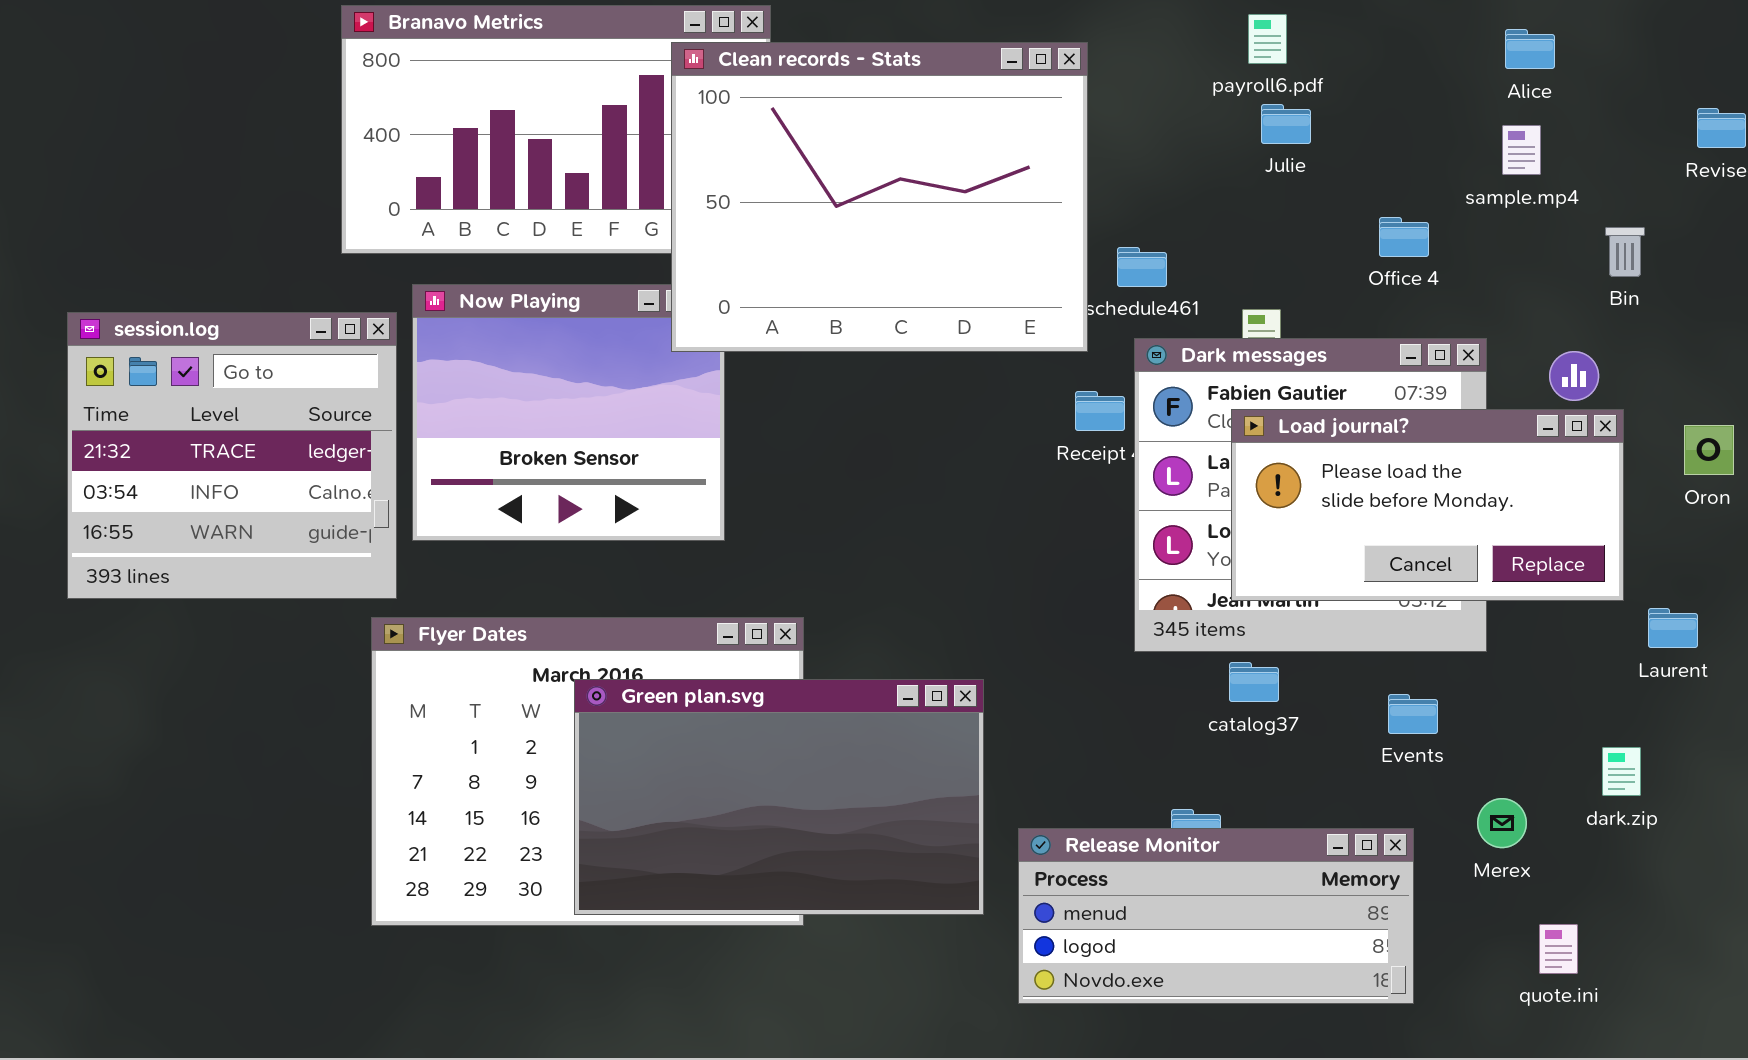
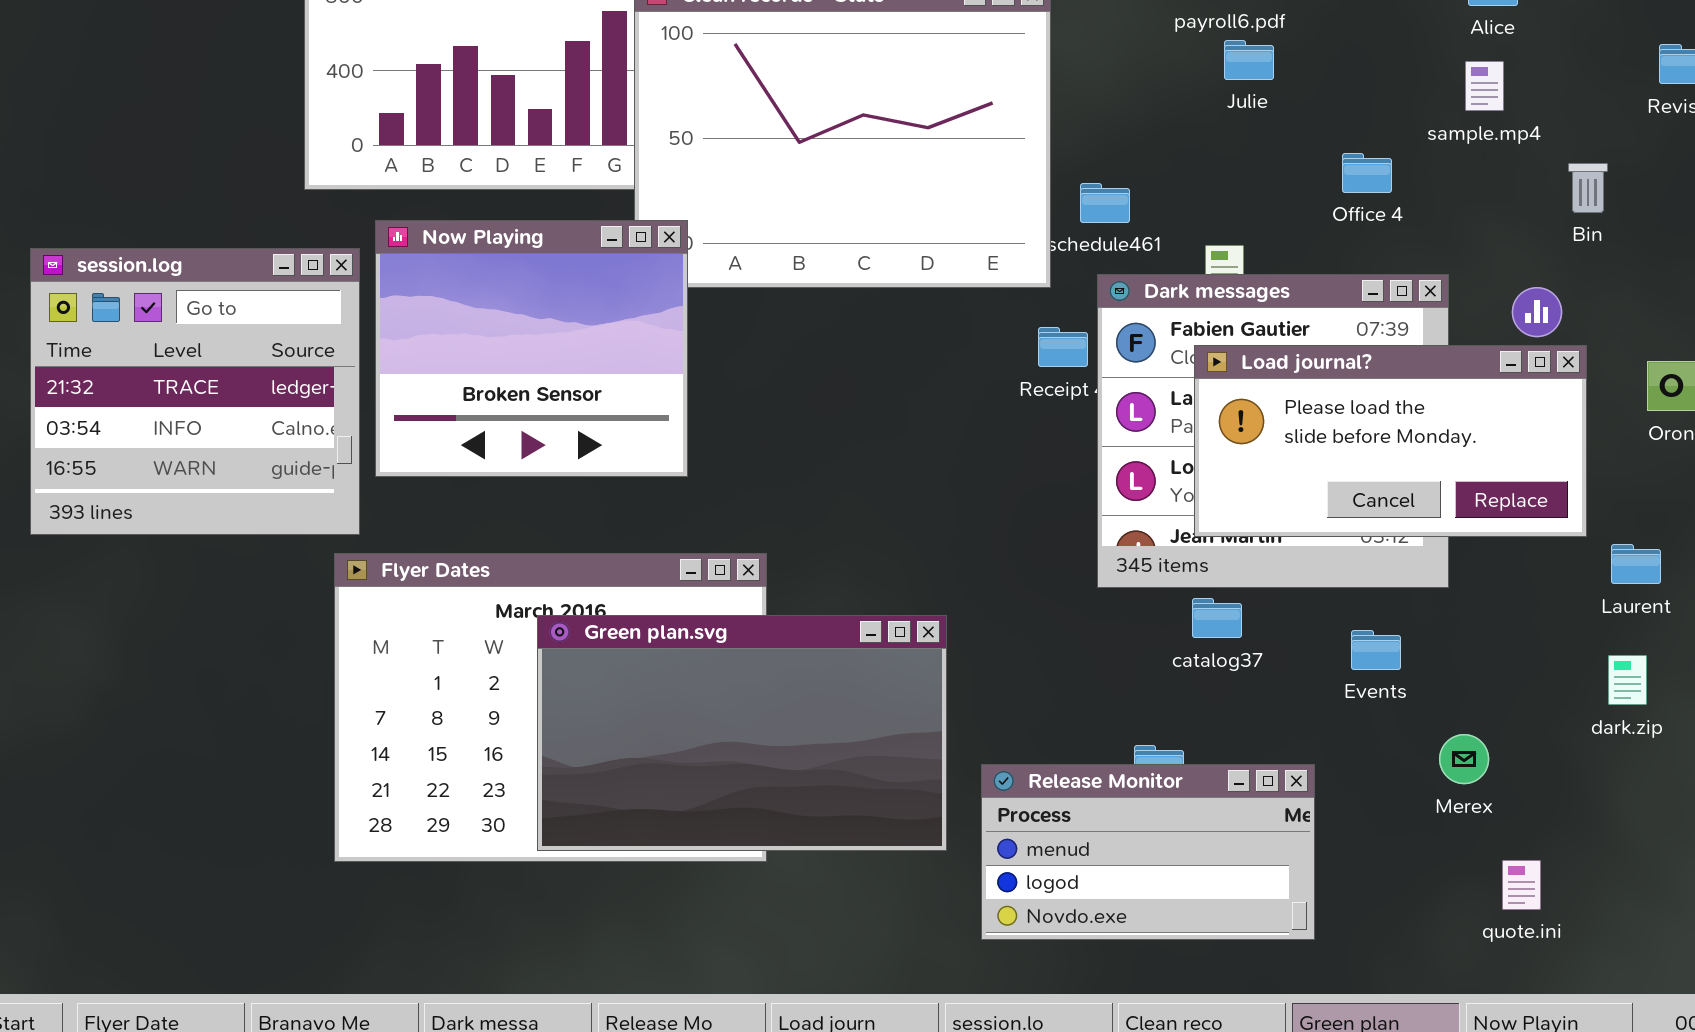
Now Playing: [412,284,725,541] -> [375,220,688,477], raised
dark.zip: [1602,747,1641,796] -> [1608,655,1647,705], moved
Release Monitor: [1018,828,1414,1004] -> [981,764,1315,940], resized

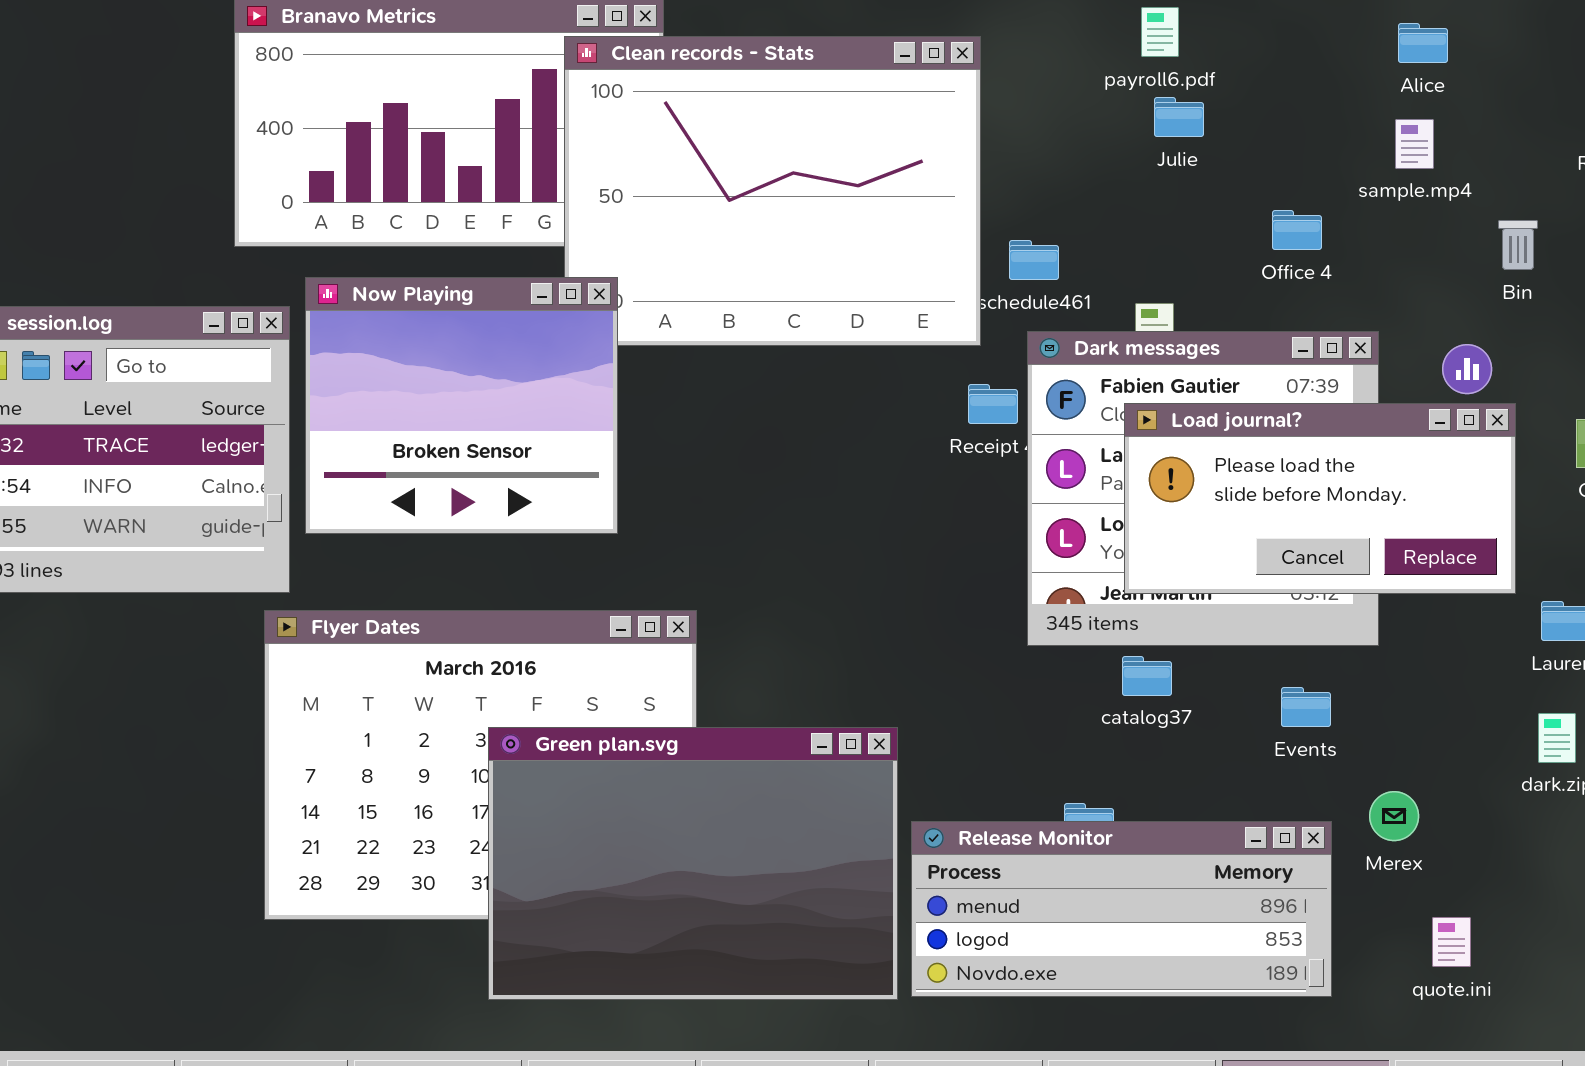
Green plan.svg: [537,615,947,851] -> [488,727,898,1000], moved, resized
Release Monitor: [981,764,1315,940] -> [911,821,1332,997], resized

